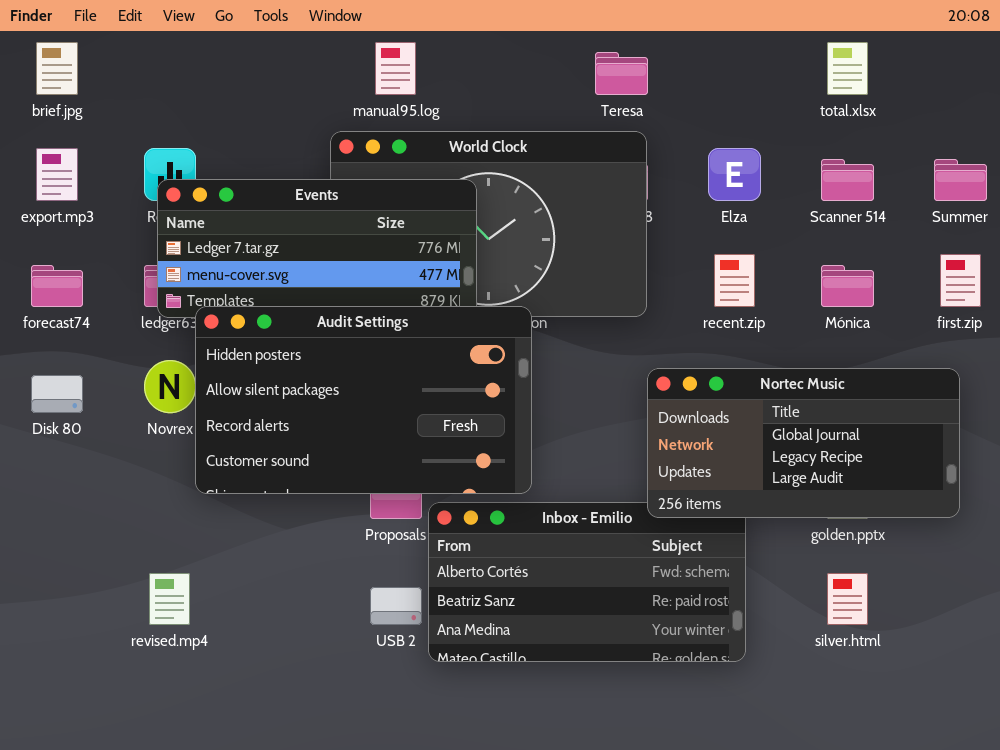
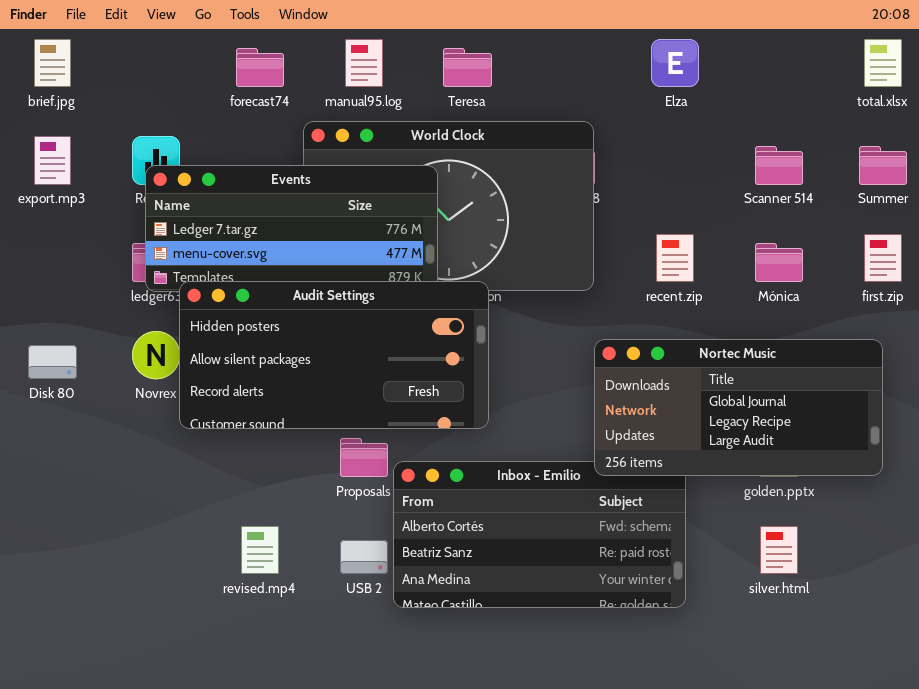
total.xlsx: [827,42,868,95] -> [864,39,902,87], moved
Teresa: [595,52,648,95] -> [443,48,492,87], moved
Elza: [708,148,761,201] -> [651,39,699,87], moved
forecast74: [31,265,83,307] -> [236,48,284,87], moved
Audit Settings: [195,306,532,494] -> [179,281,489,429], resized
revised.mp4: [149,573,190,625] -> [241,526,279,574], moved

